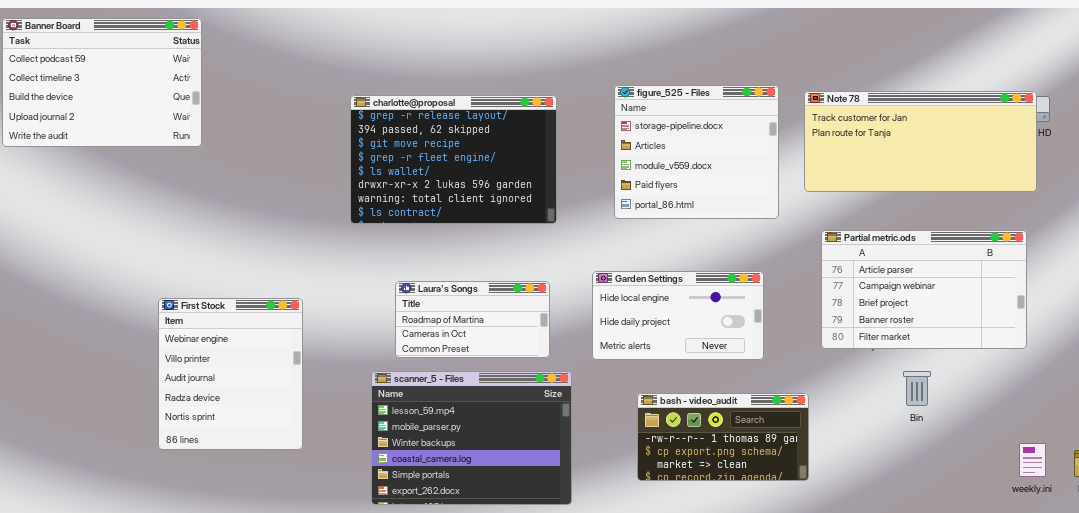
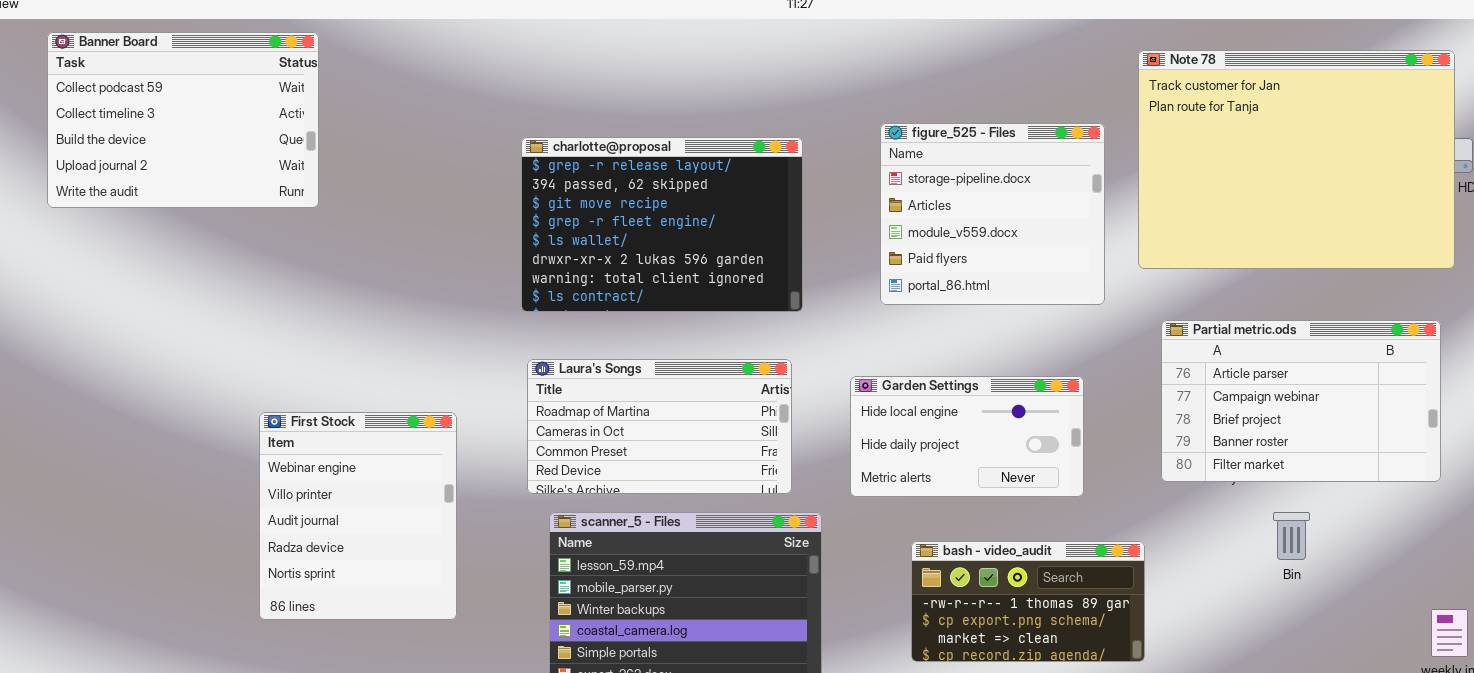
Note 78: [804,91,1037,192] -> [1138,50,1455,269], resized
Laura's Songs: [395,281,550,358] -> [527,359,792,494], resized

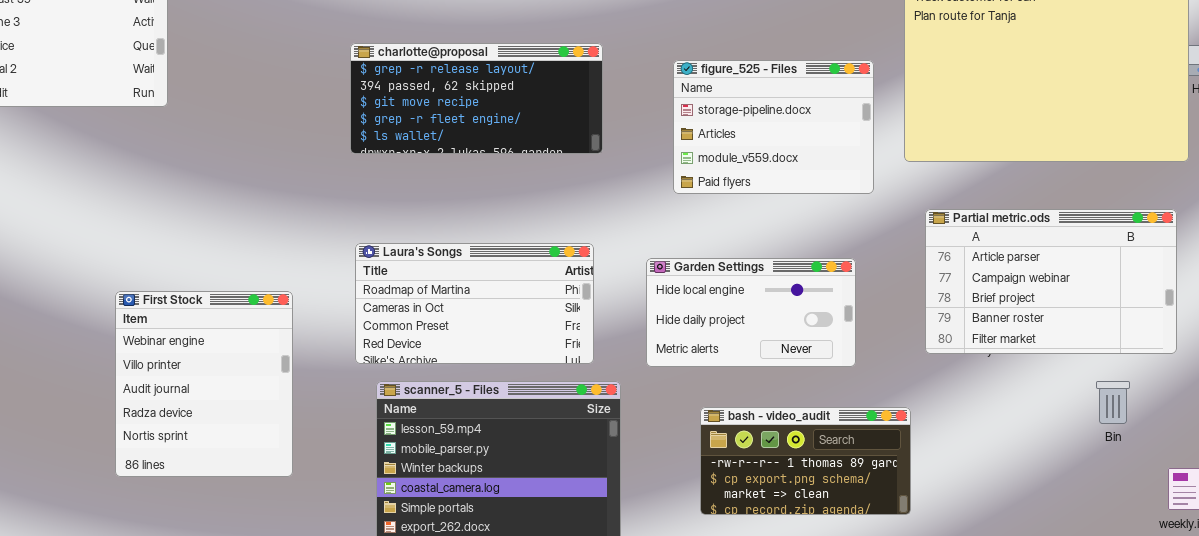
figure_525 - Files: [880,123,1105,305] -> [673,60,874,194], resized
charlotte@proposal: [521,137,803,312] -> [350,43,603,154], resized
Bin: [1273,512,1310,560] -> [1096,381,1130,424], moved

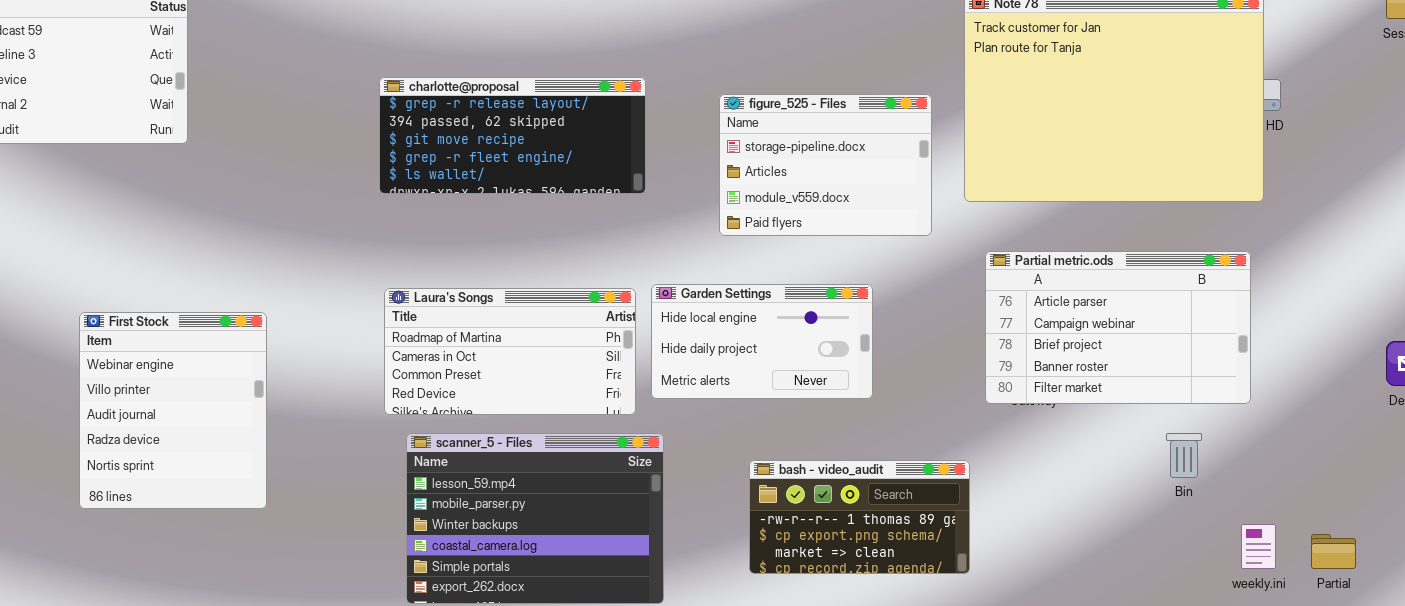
Garden Settings: [646,258,856,367] -> [651,284,873,399], moved
First Stock: [115,291,293,477] -> [79,312,267,509], moved

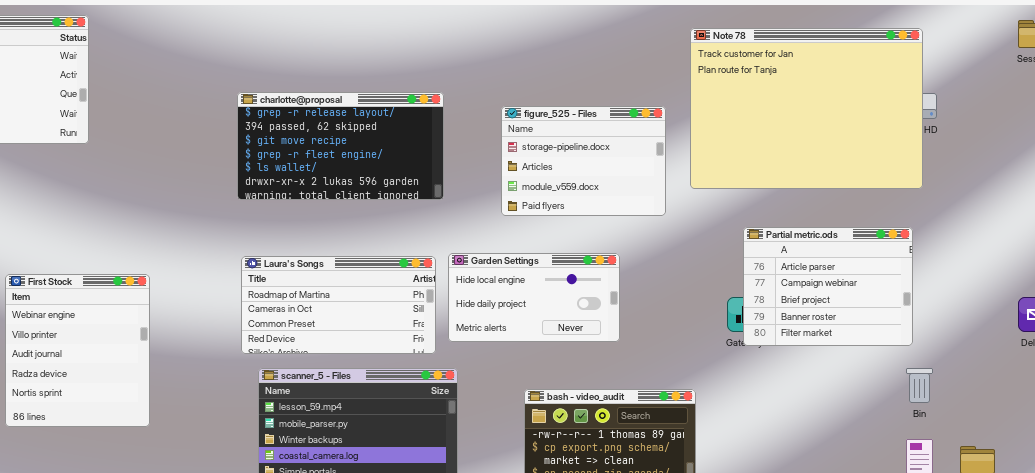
charlotte@proposal: [379,77,646,194] -> [237,92,444,200], resized
Partial metric.ods: [985,251,1251,404] -> [743,227,913,346], resized
Bin: [1166,433,1202,478] -> [906,368,933,403], moved

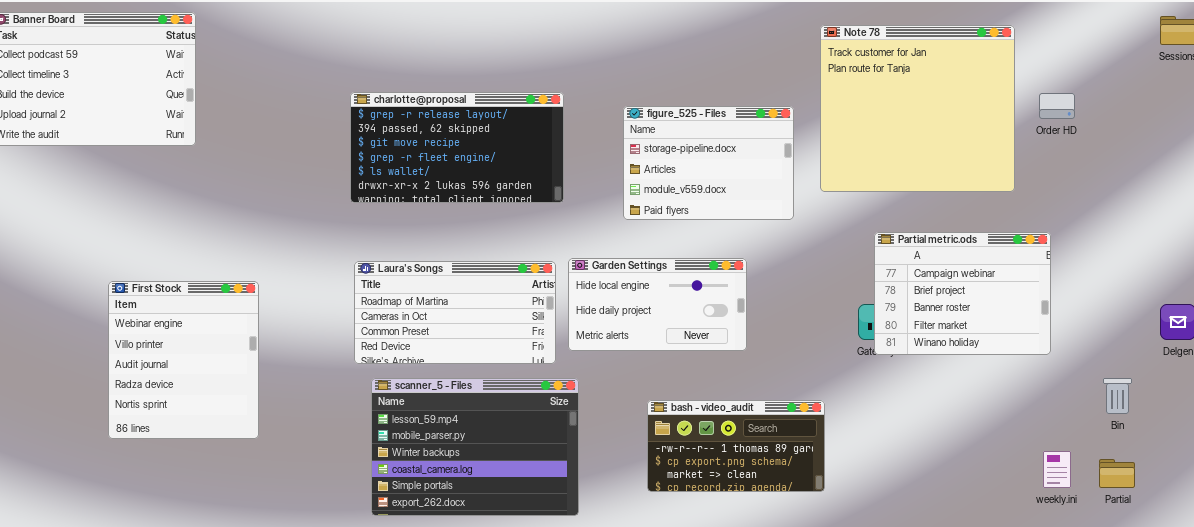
Note 78: [690,28,923,189] -> [820,25,1015,192], resized
Partial metric.ods: [743,227,913,346] -> [874,232,1051,355], scrolled down 1 row
Bin: [906,368,933,403] -> [1103,378,1132,414], moved

